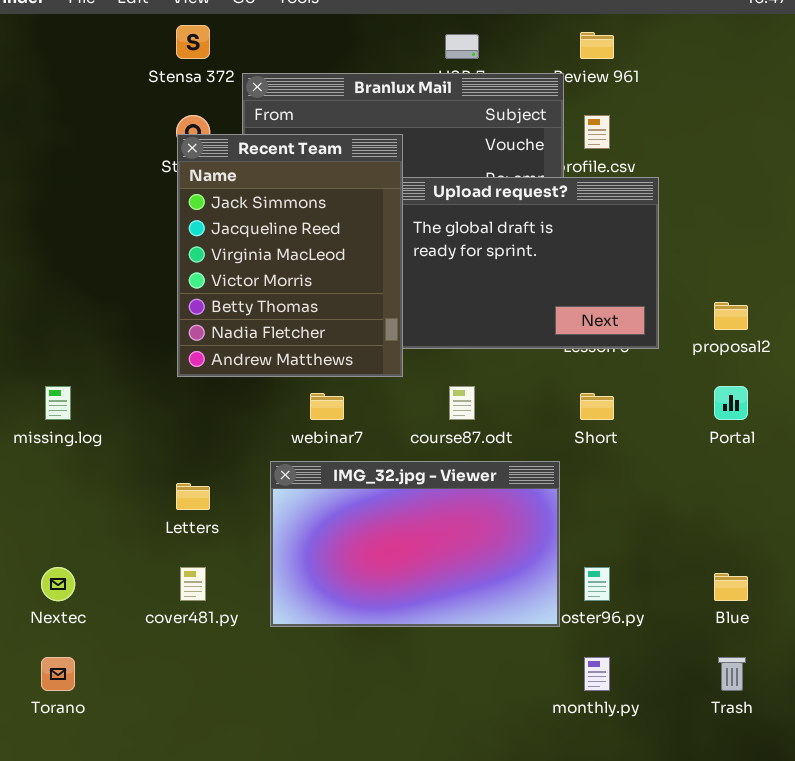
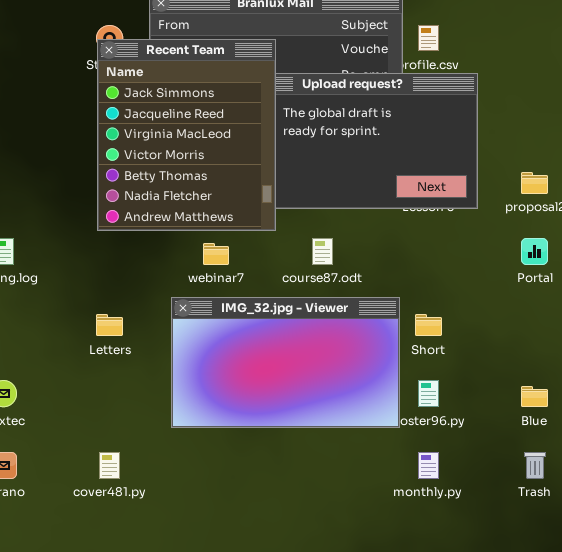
Short: [580,393,614,420] -> [415,314,442,336], moved
cover481.py: [180,567,206,601] -> [99,452,120,479], moved

